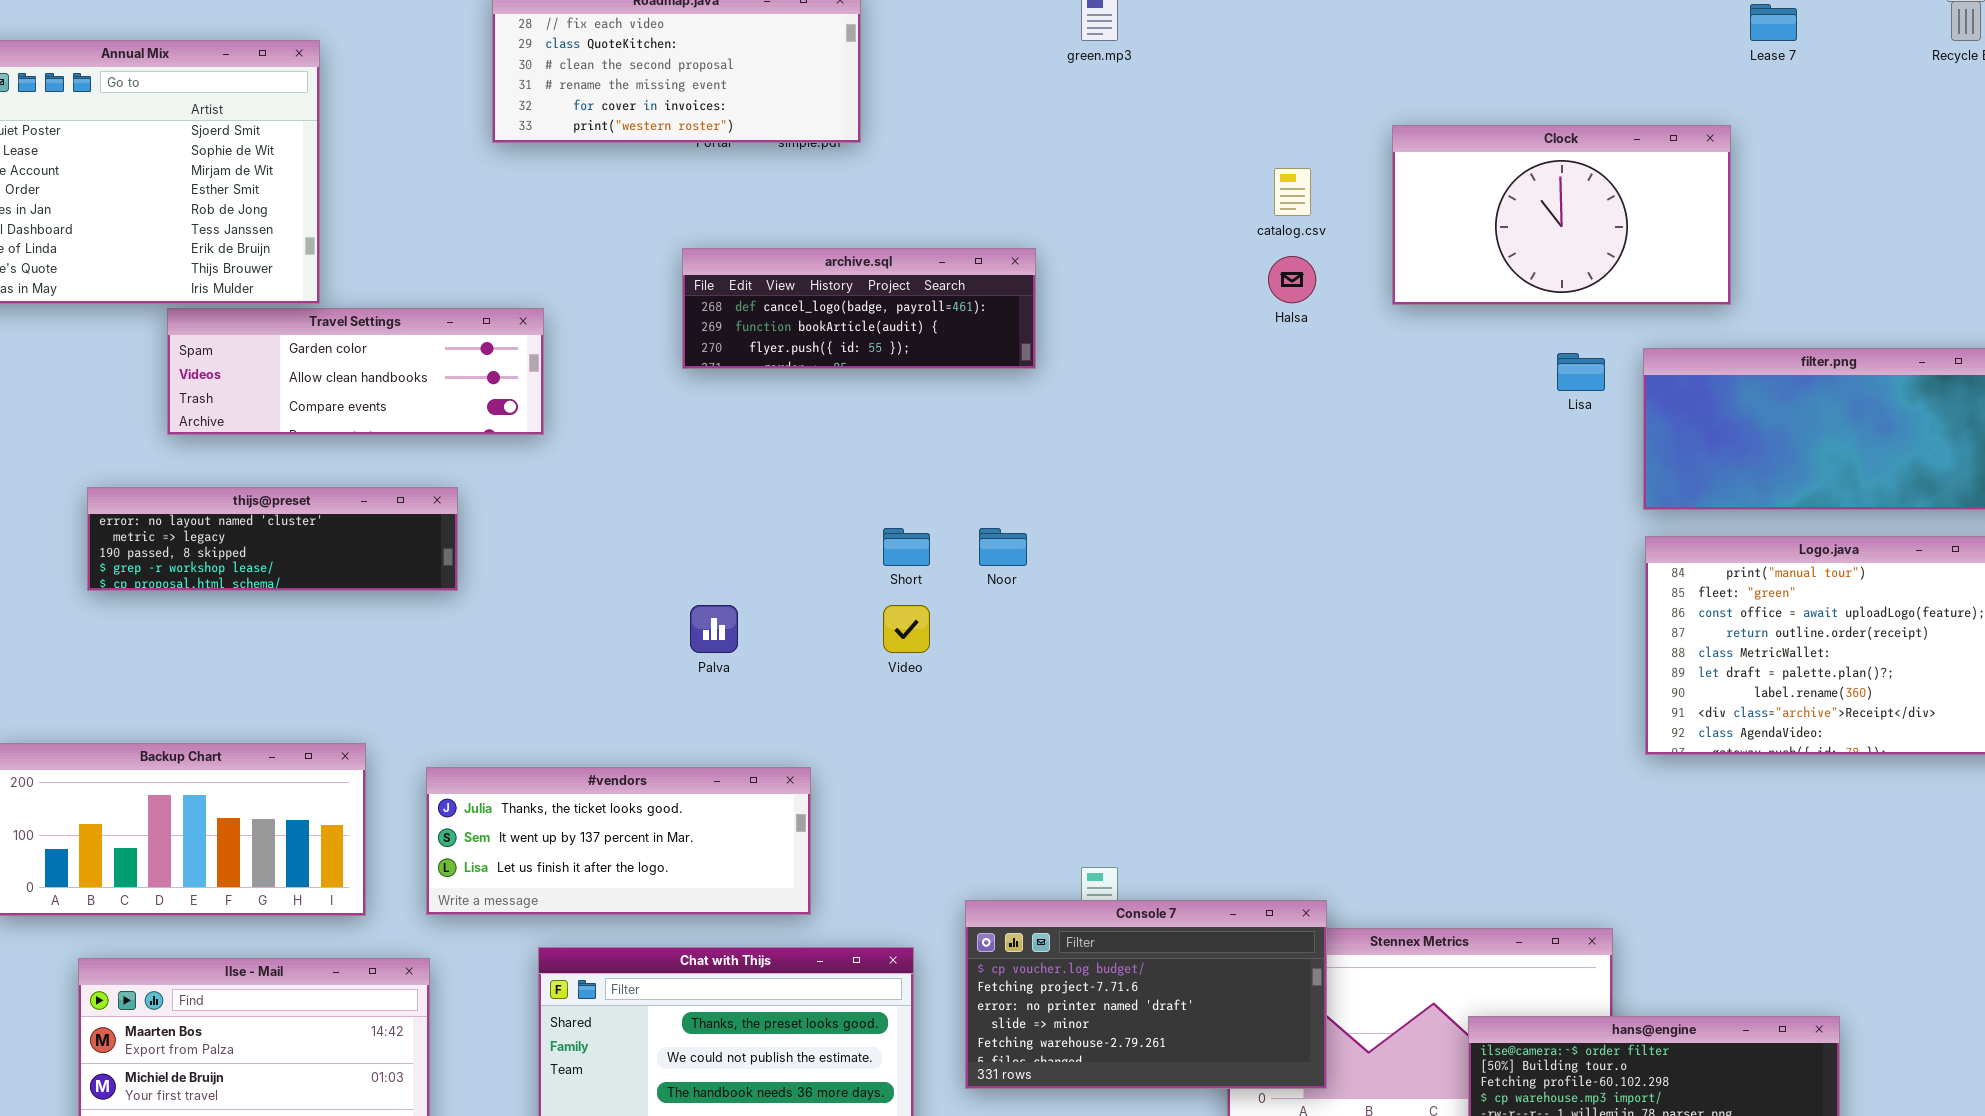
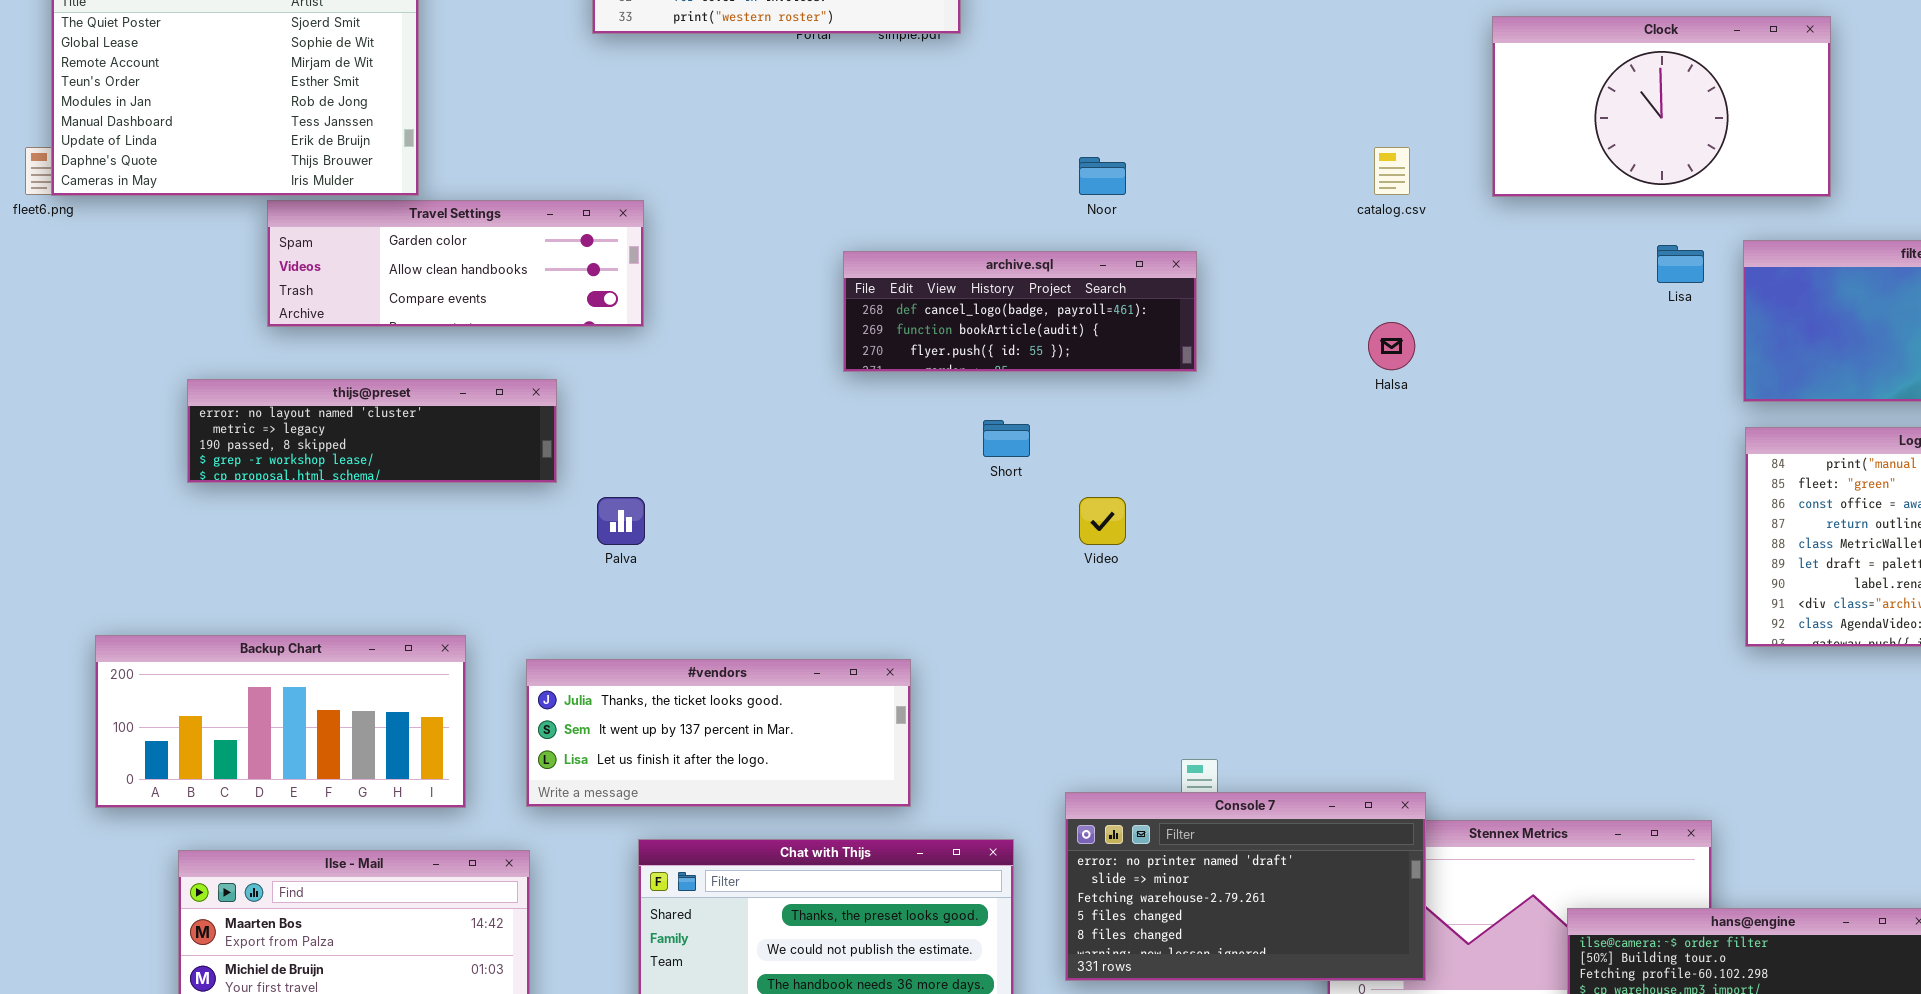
catalog.csv: [1274,168,1311,216] -> [1374,147,1410,195], moved
archive.sql: [682,248,1036,369] -> [843,251,1197,372], moved
Halsa: [1268,256,1316,303] -> [1368,322,1415,370], moved
Noor: [979,528,1027,566] -> [1079,157,1126,195], moved
Palva: [690,605,738,653] -> [597,497,645,545], moved
Video: [883,605,930,653] -> [1079,497,1126,545], moved
Console 7: [965,900,1327,1089] -> [1065,792,1426,981], scrolled down 2 rows

